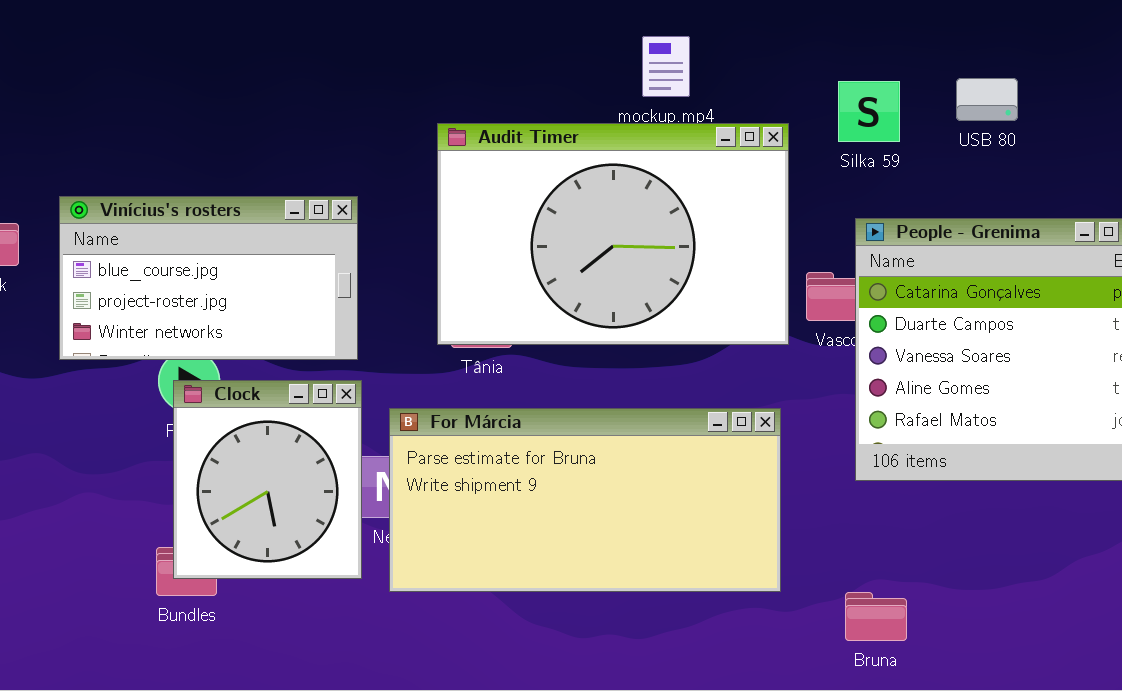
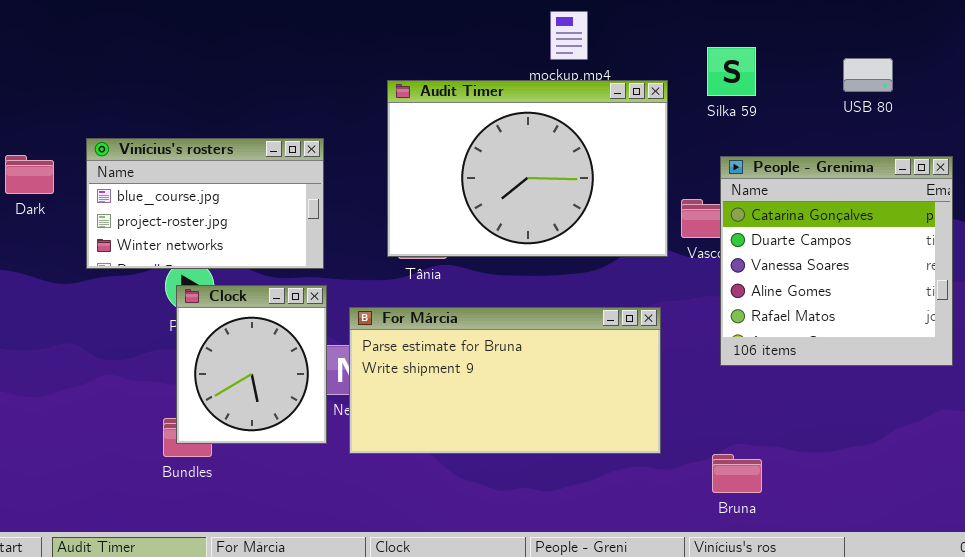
USB 80: [956,78,1018,121] -> [843,58,893,92], moved

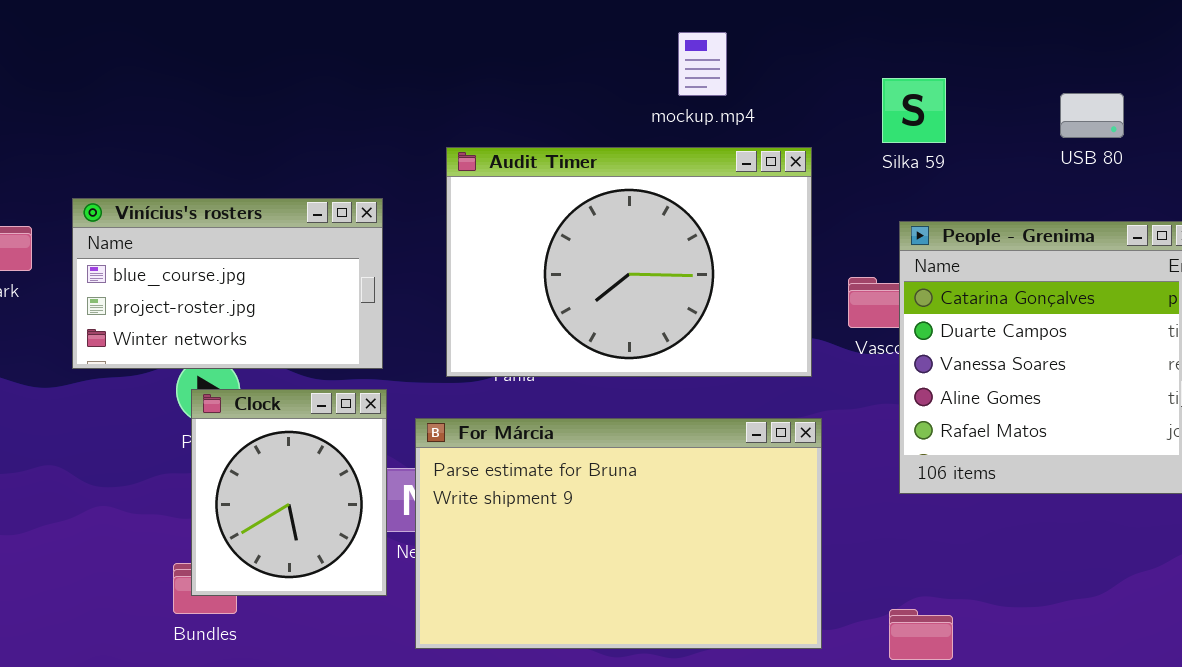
Audit Timer: [387,80,668,257] -> [446,147,812,377], moved
For Márcia: [349,307,661,454] -> [415,418,822,649], resized

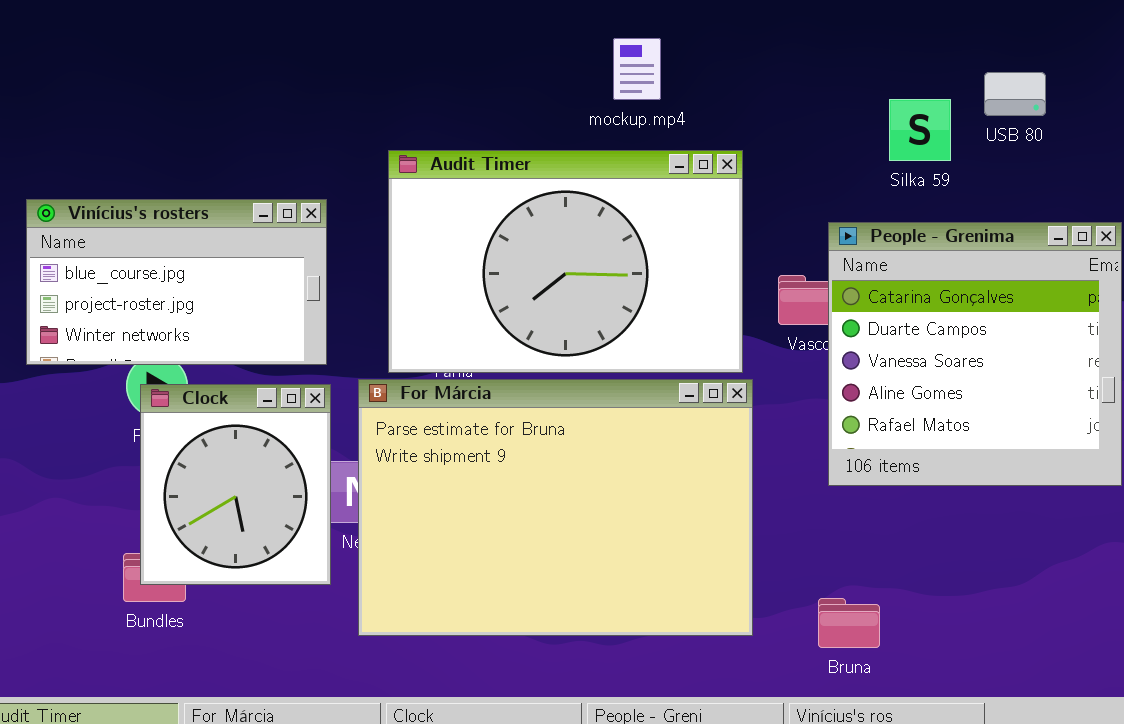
Silka 59: [882,78,946,143] -> [889,99,951,161], moved
USB 80: [1060,93,1124,138] -> [984,72,1046,116], moved
For Márcia: [415,418,822,649] -> [358,379,753,636], resized

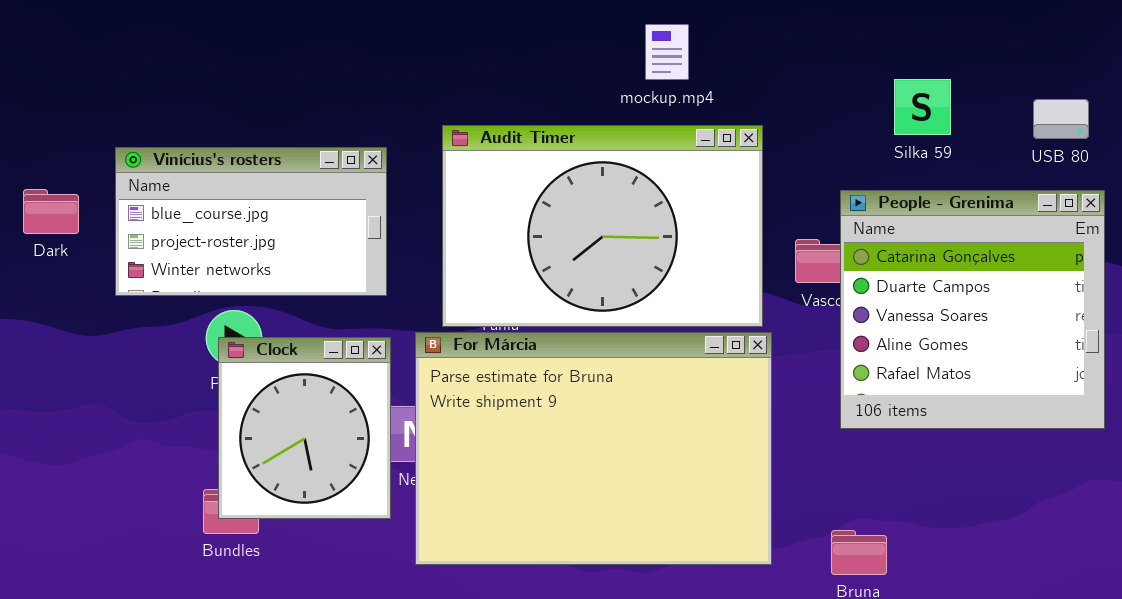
USB 80: [984,72,1046,116] -> [1033,99,1089,139], moved
Vinícius's rosters: [26,199,327,365] -> [115,147,387,296], moved

